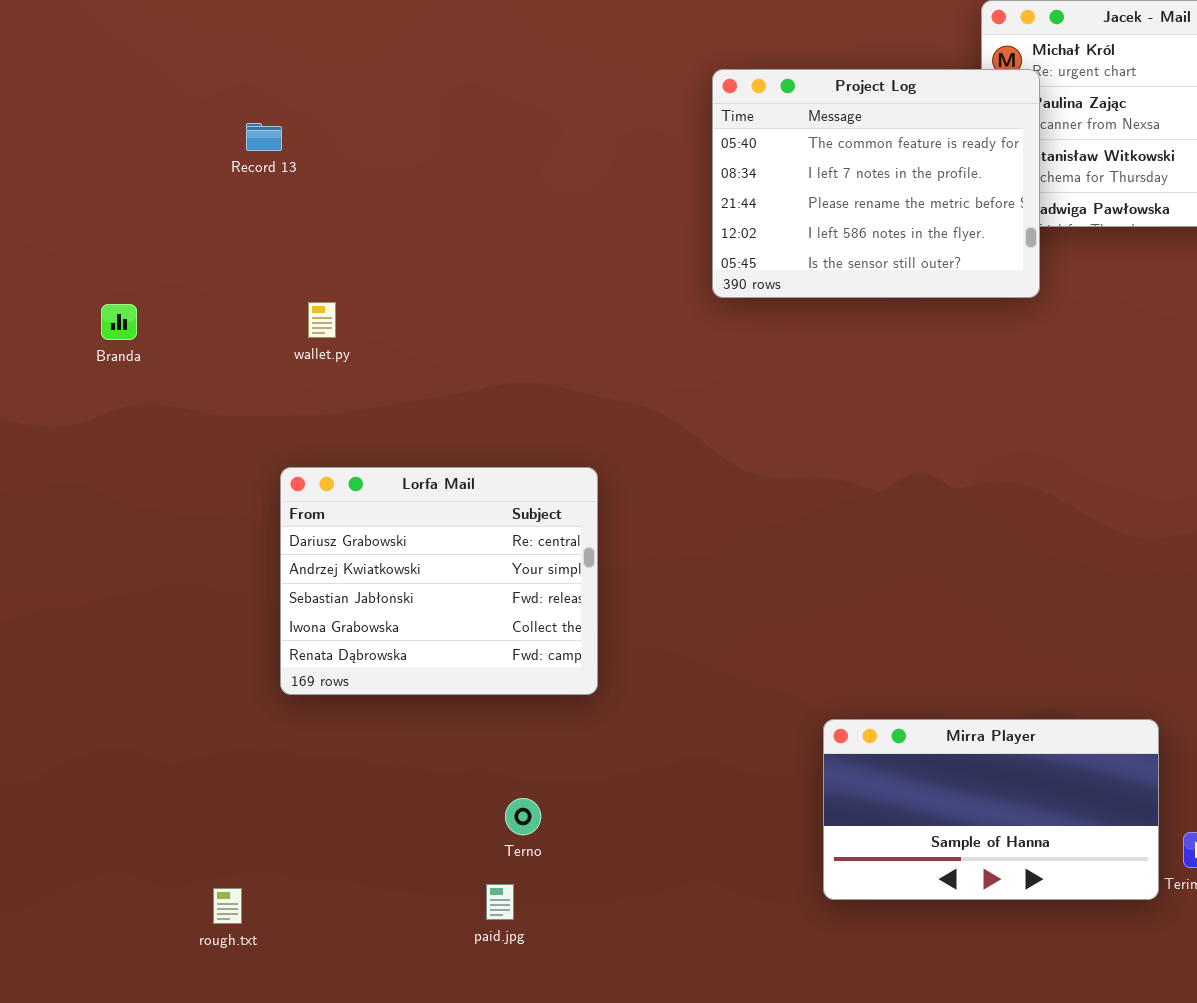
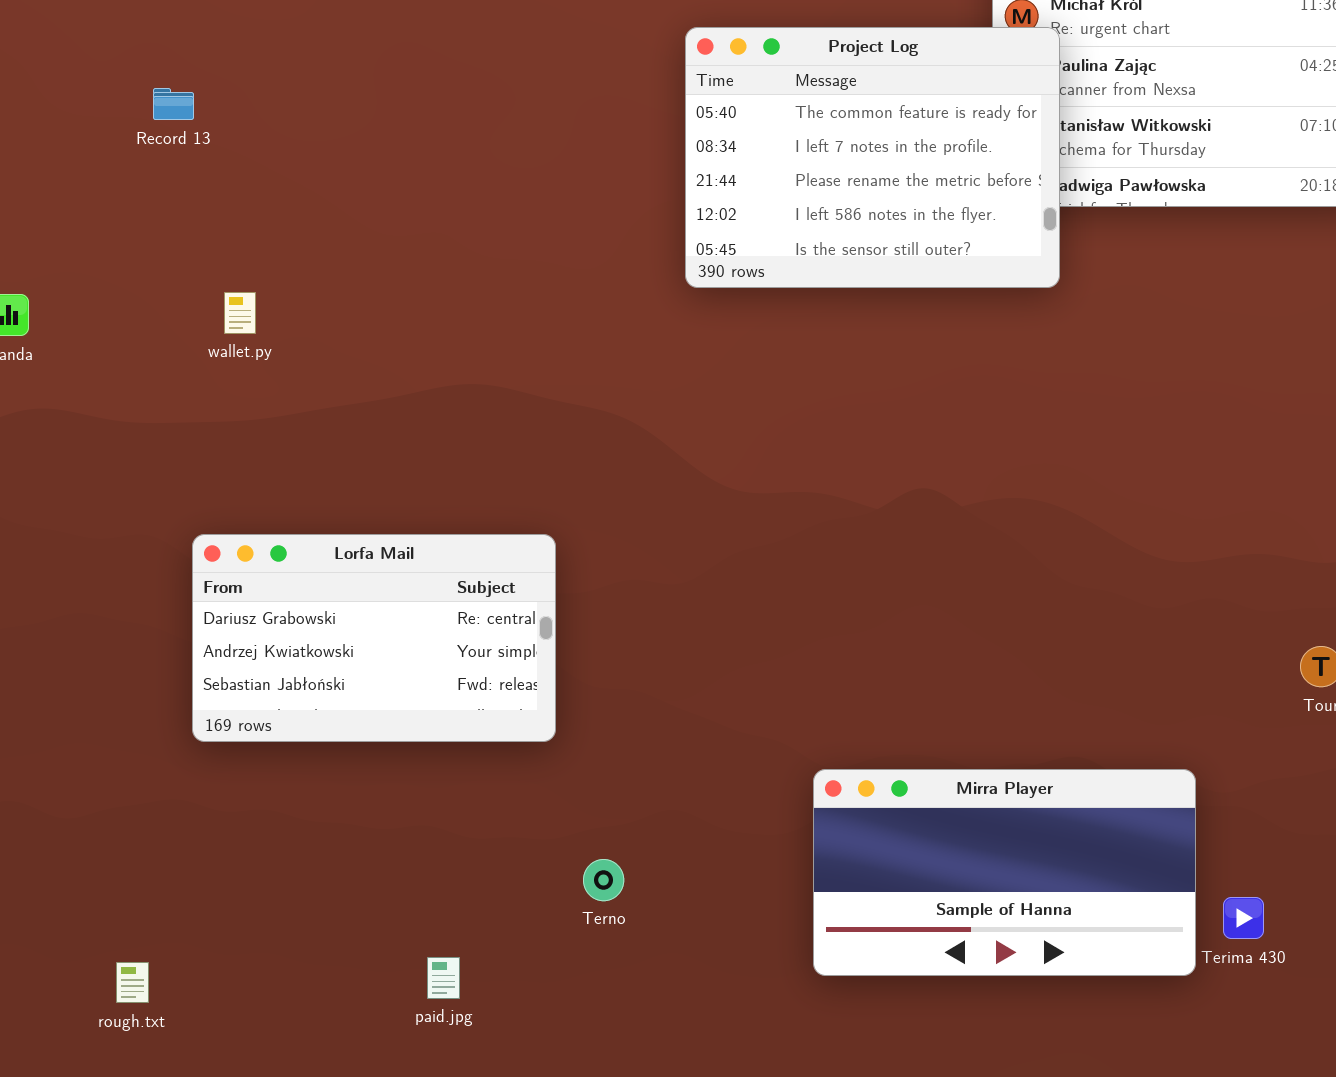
Lorfa Mail: [280,467,598,695] -> [192,534,556,742], resized
Terno: [505,798,541,835] -> [583,859,624,901], moved

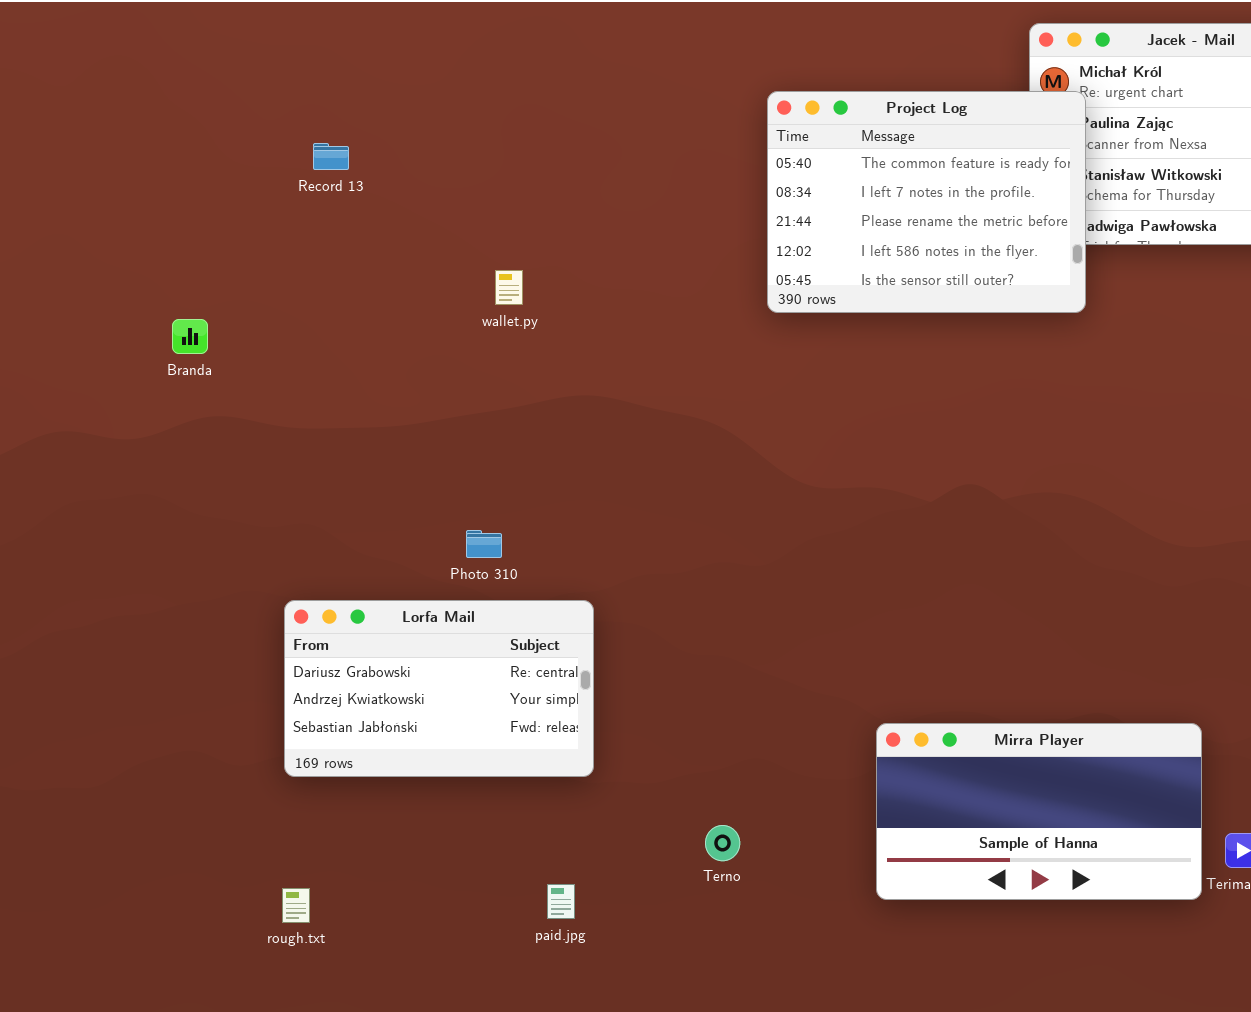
wallet.py: [224,292,256,334] -> [495,270,523,305], moved
Lorfa Mail: [192,534,556,742] -> [284,600,594,777], moved
Terno: [583,859,624,901] -> [705,825,740,861], moved

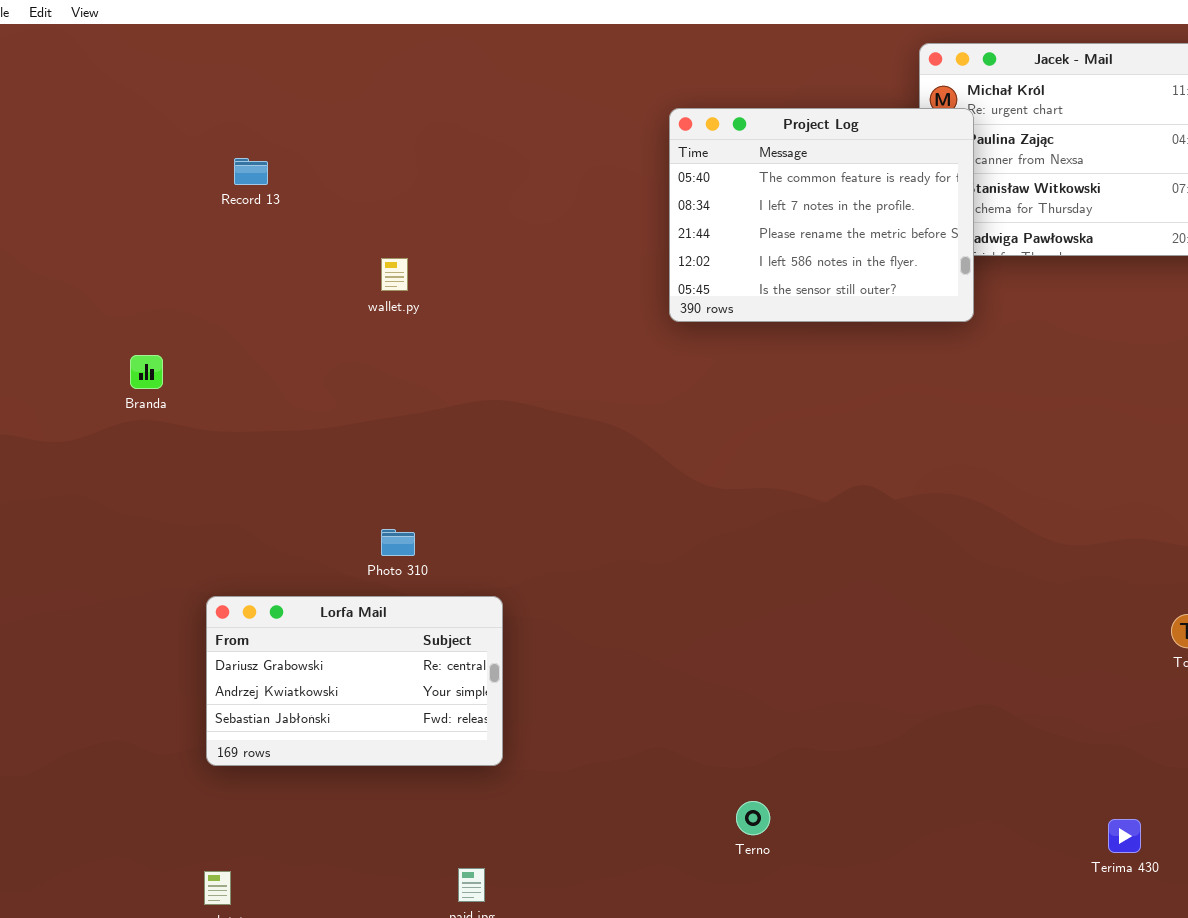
wallet.py: [495,270,523,305] -> [381,258,408,291], moved
Branda: [172,319,208,354] -> [130,355,163,389], moved
Mirra Player: [876,723,1202,900] -> none, closed
Terno: [705,825,740,861] -> [736,801,770,835], moved

